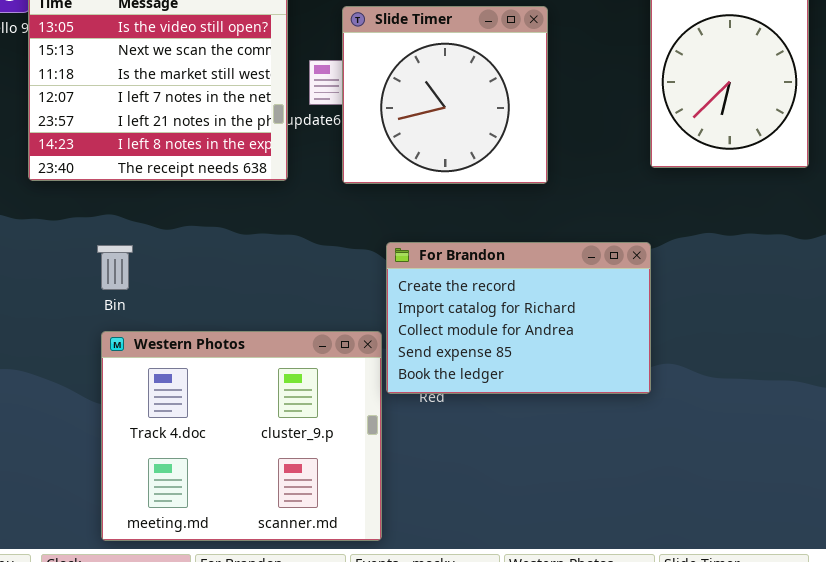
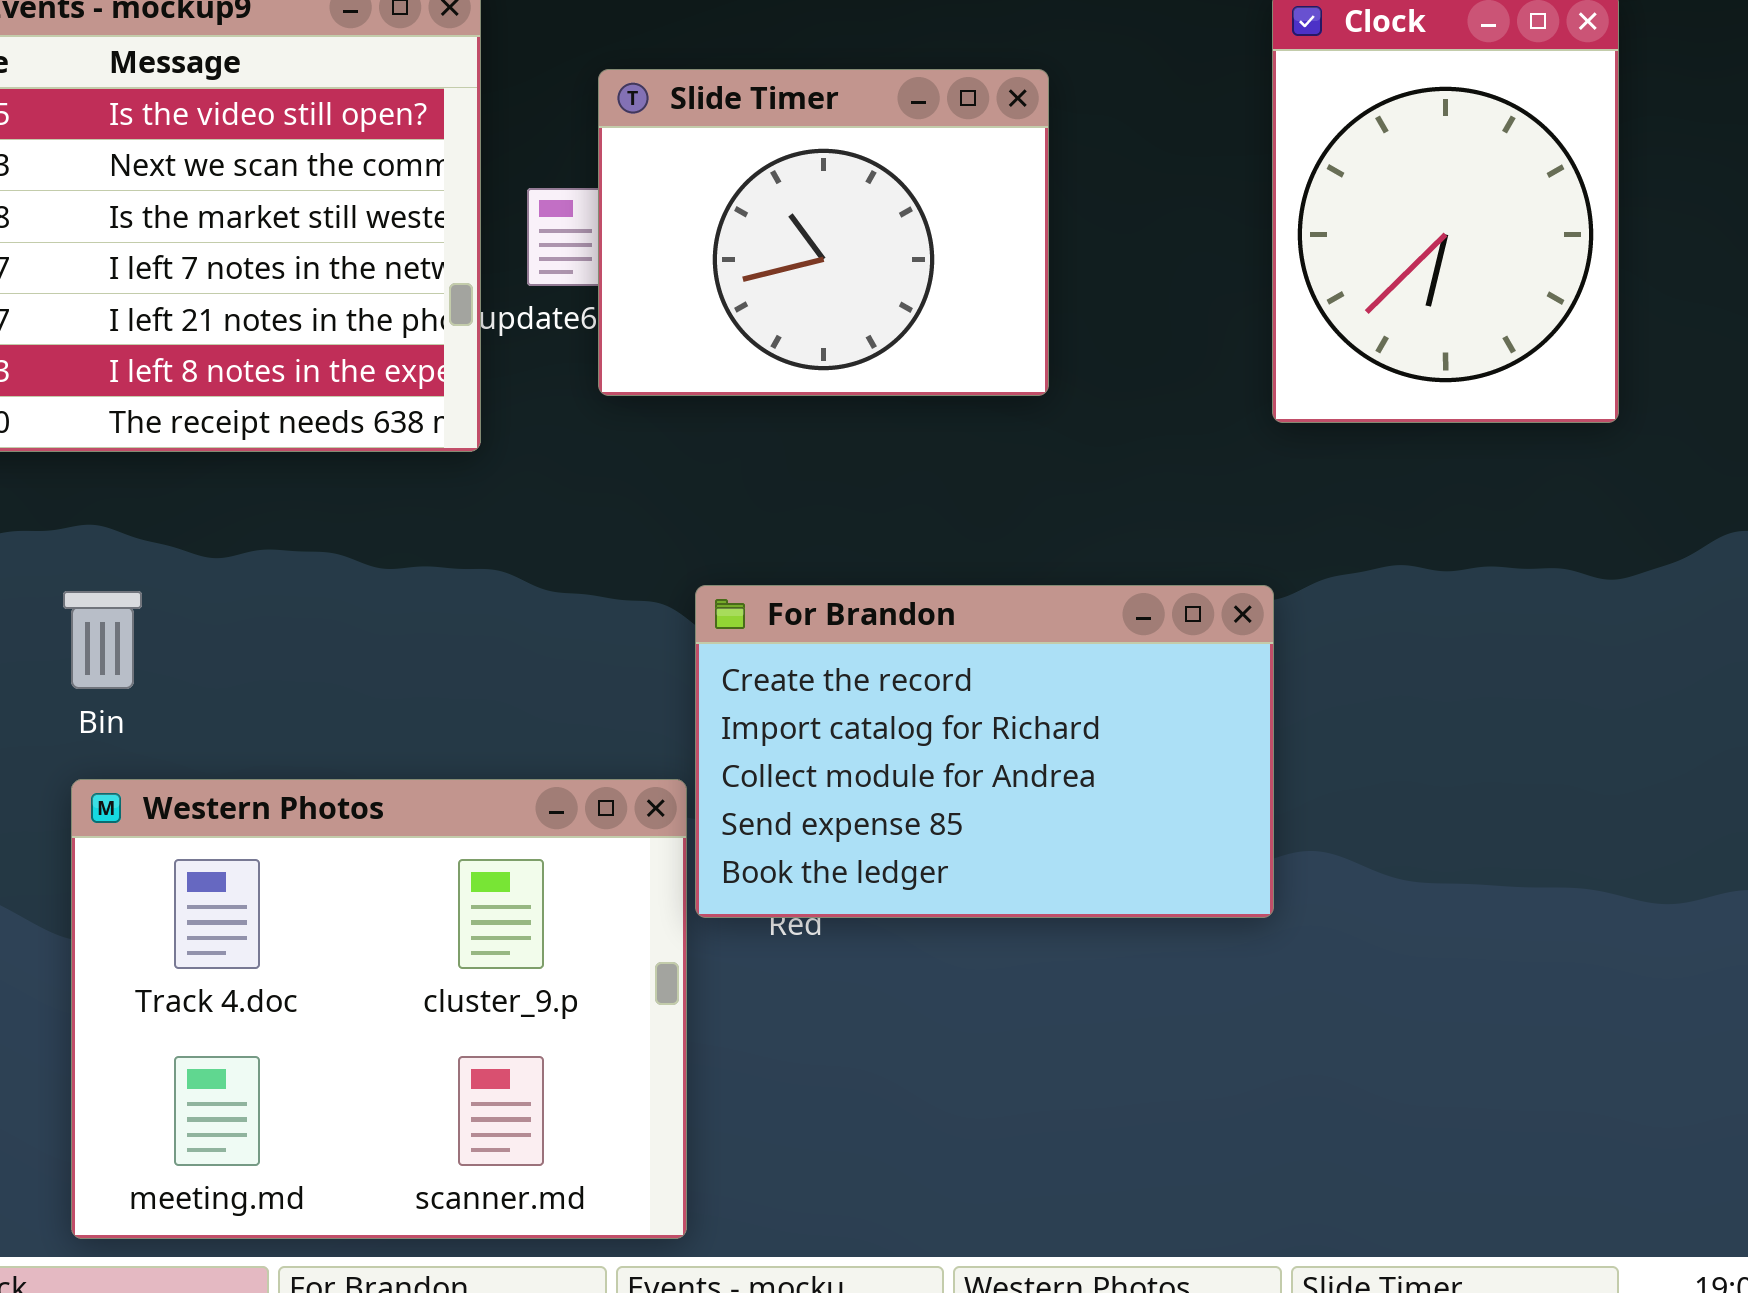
Slide Timer: [342,6,548,184] -> [598,69,1049,396], resized

